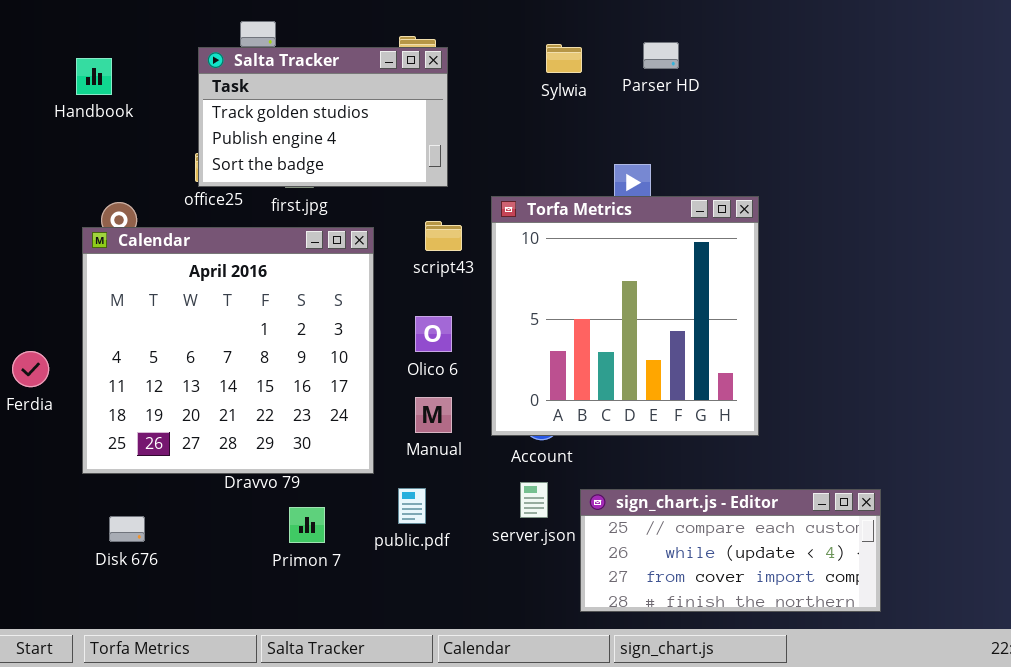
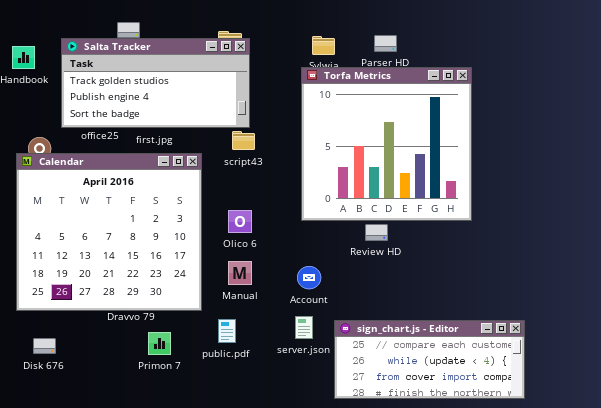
Salta Tracker: [198,47,448,187] -> [61,38,250,128], resized
Torfa Metrics: [491,196,759,436] -> [301,67,472,221], moved
script43: [425,221,462,251] -> [232,131,255,150], moved

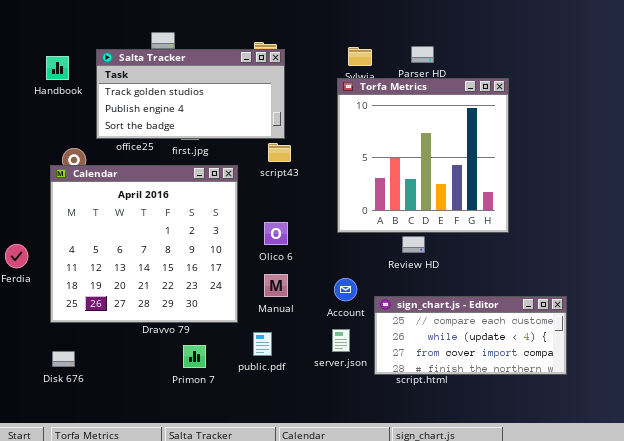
sign_chart.js - Editor: [334,320,525,399] -> [374,296,567,375], moved
Disk 676: [33,338,56,354] -> [52,351,75,367], moved

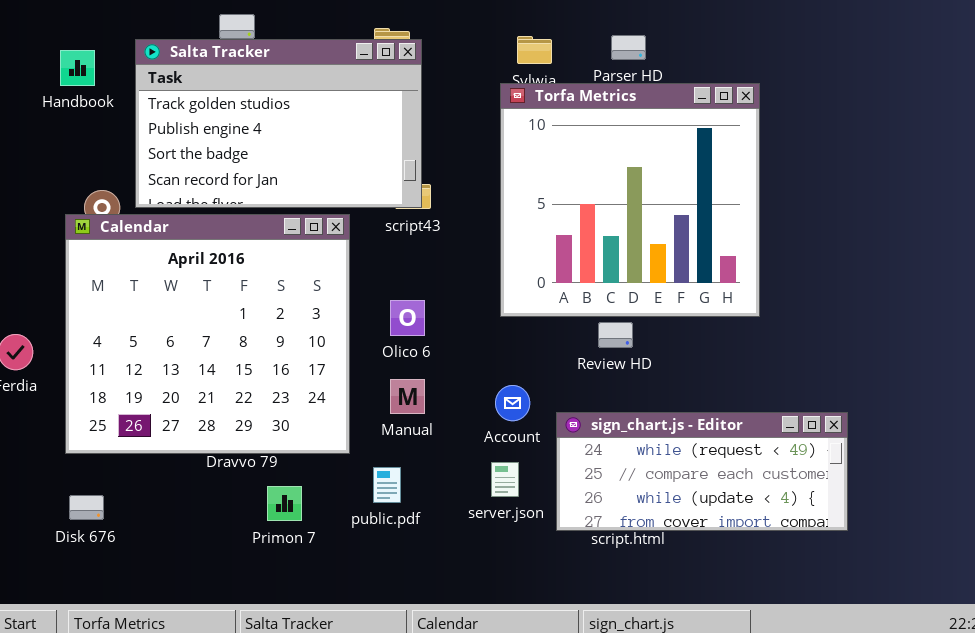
Salta Tracker: [96,49,285,139] -> [135,39,422,208], resized
sign_chart.js - Editor: [374,296,567,375] -> [556,412,848,531], scrolled up 1 row

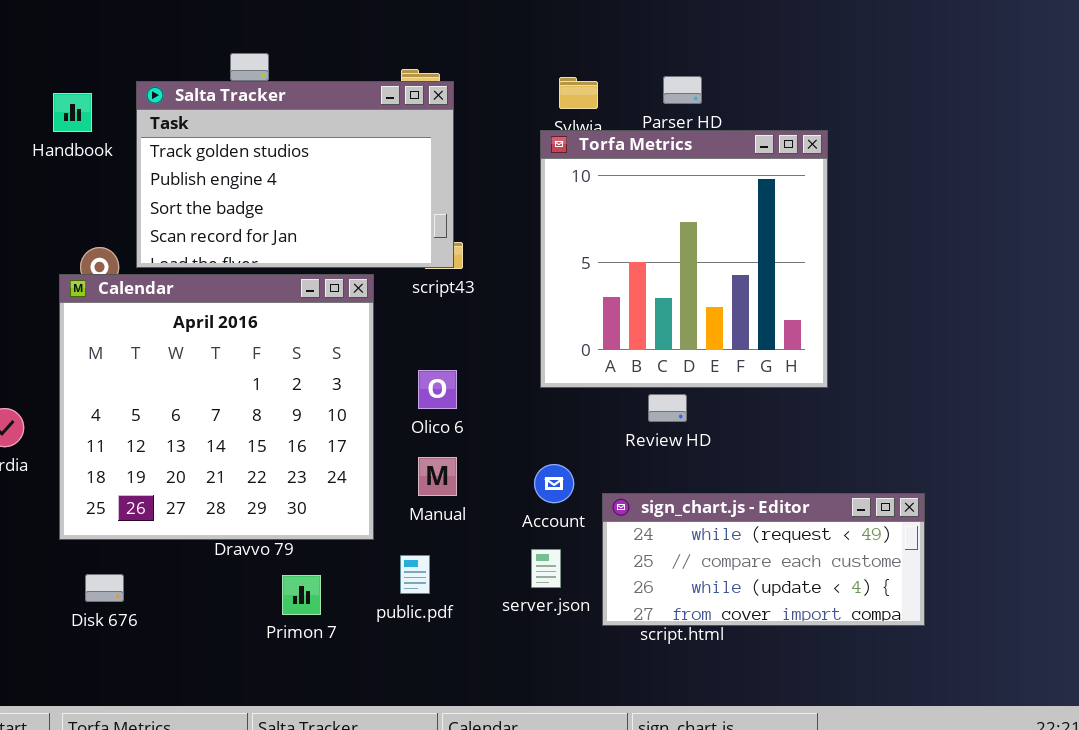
Disk 676: [69,495,104,520] -> [85,574,124,602], moved

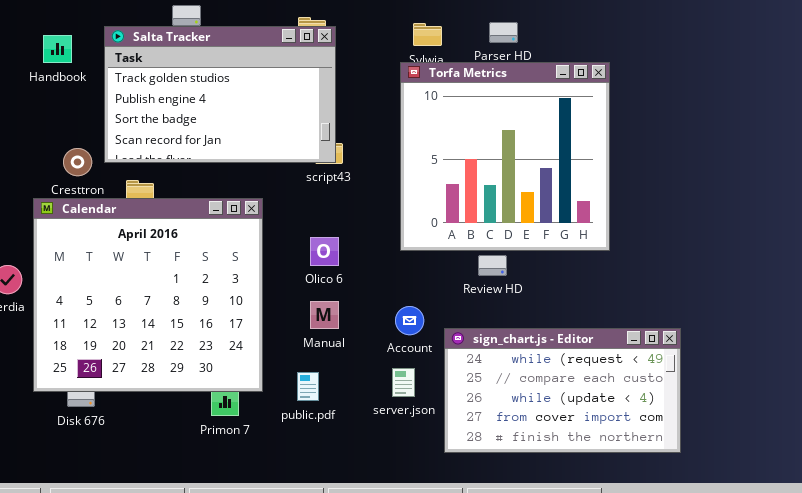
Calendar: [59,274,374,540] -> [33,198,263,392], moved
sign_chart.js - Editor: [602,493,925,626] -> [444,328,681,453], resized

